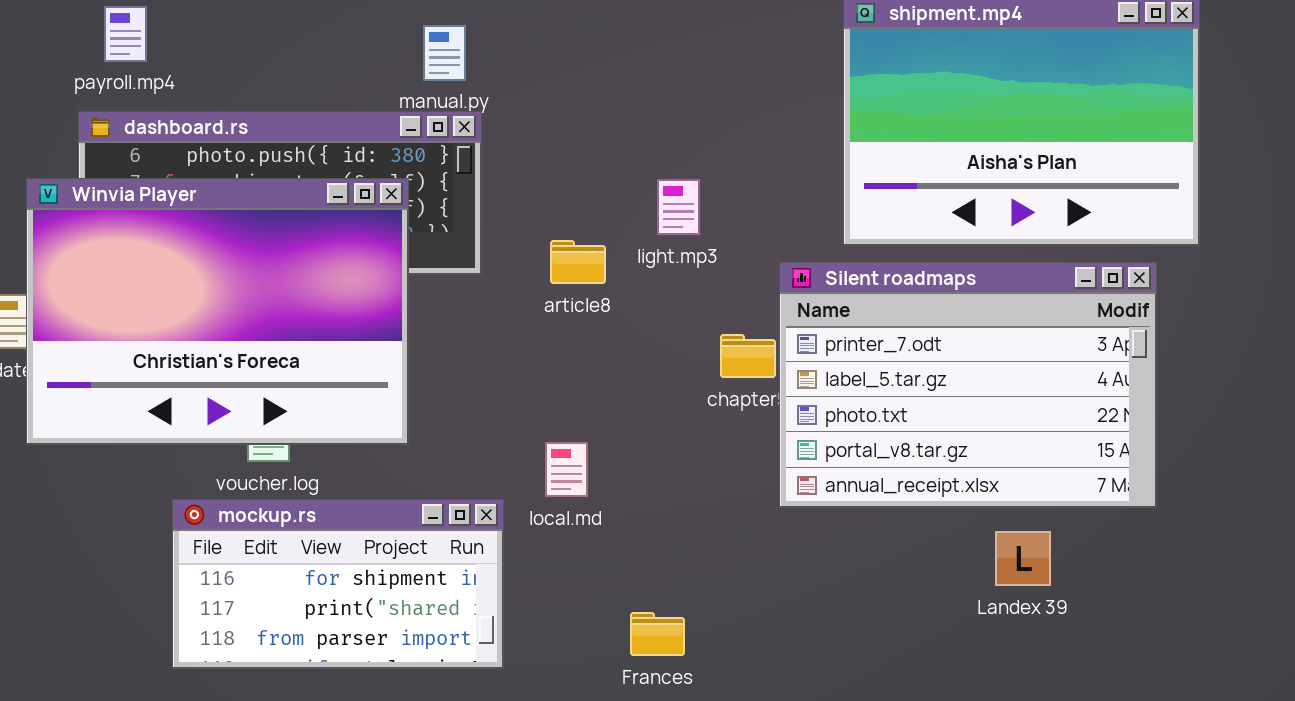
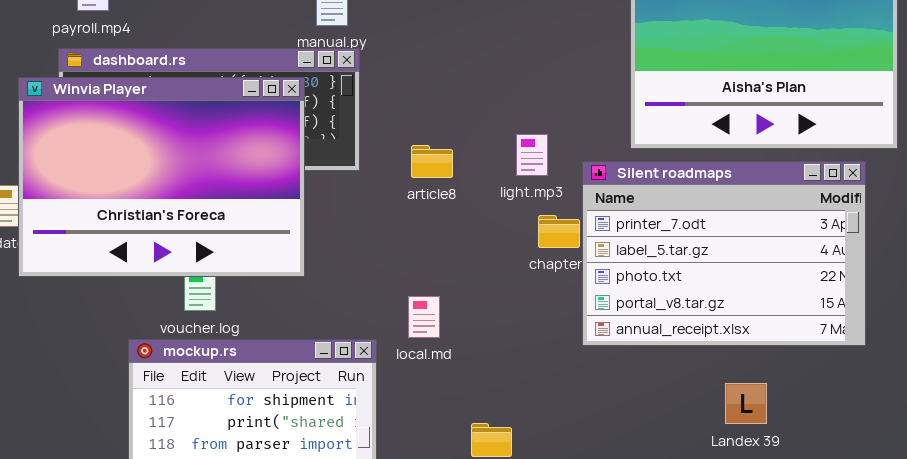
Winvia Player: [26,178,409,445] -> [18,77,305,277], moved
light.mp3: [657,179,700,235] -> [516,134,548,176], moved
Landex 39: [995,531,1051,586] -> [725,383,767,424], moved

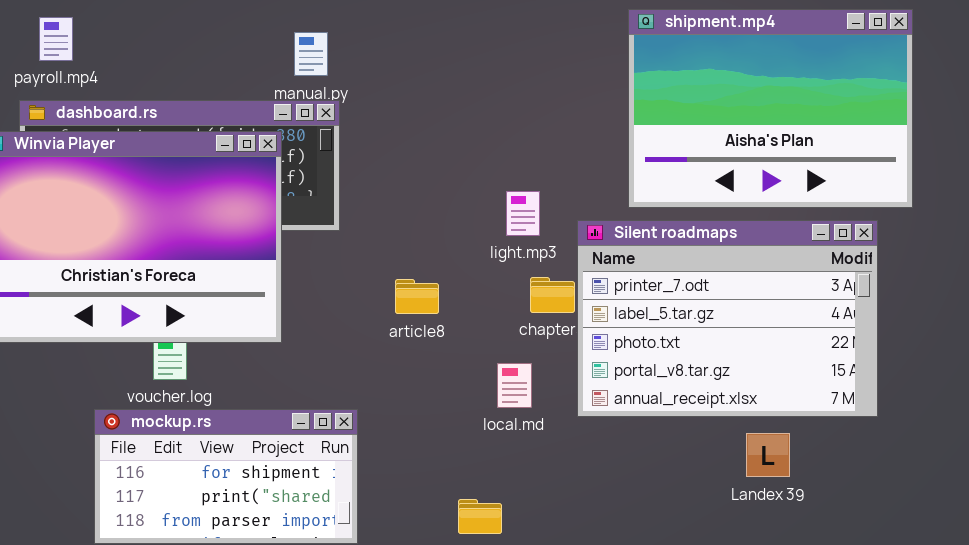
article8: [411,145,453,178] -> [395,279,439,314], moved
local.md: [408,296,440,338] -> [497,363,532,408], moved
Landex 39: [725,383,767,424] -> [746,433,790,477], moved

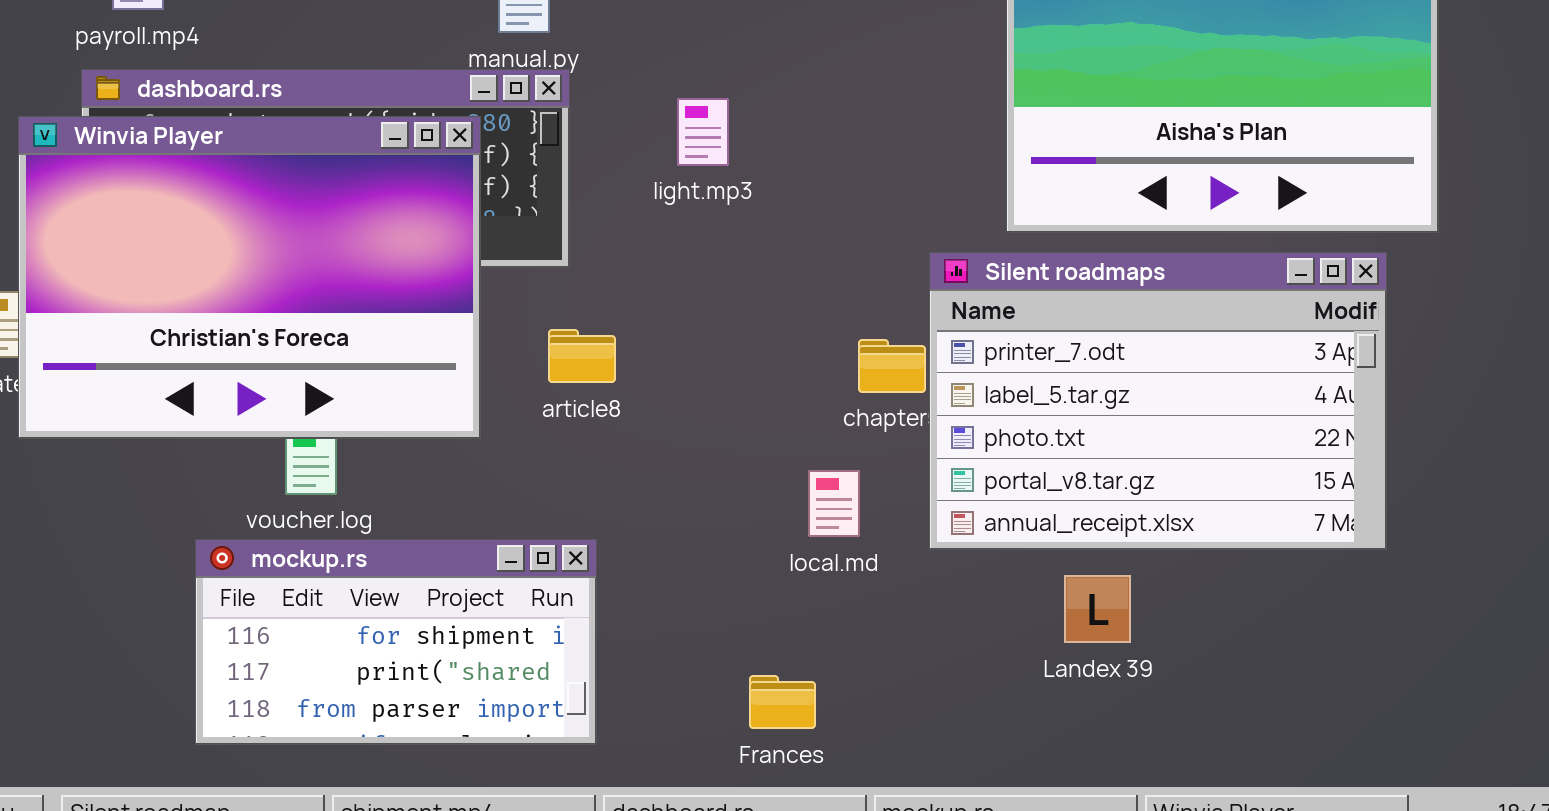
light.mp3: [506,191,540,236] -> [677,98,729,166], moved
article8: [395,279,439,314] -> [548,329,616,383], moved
Landex 39: [746,433,790,477] -> [1064,575,1131,643], moved

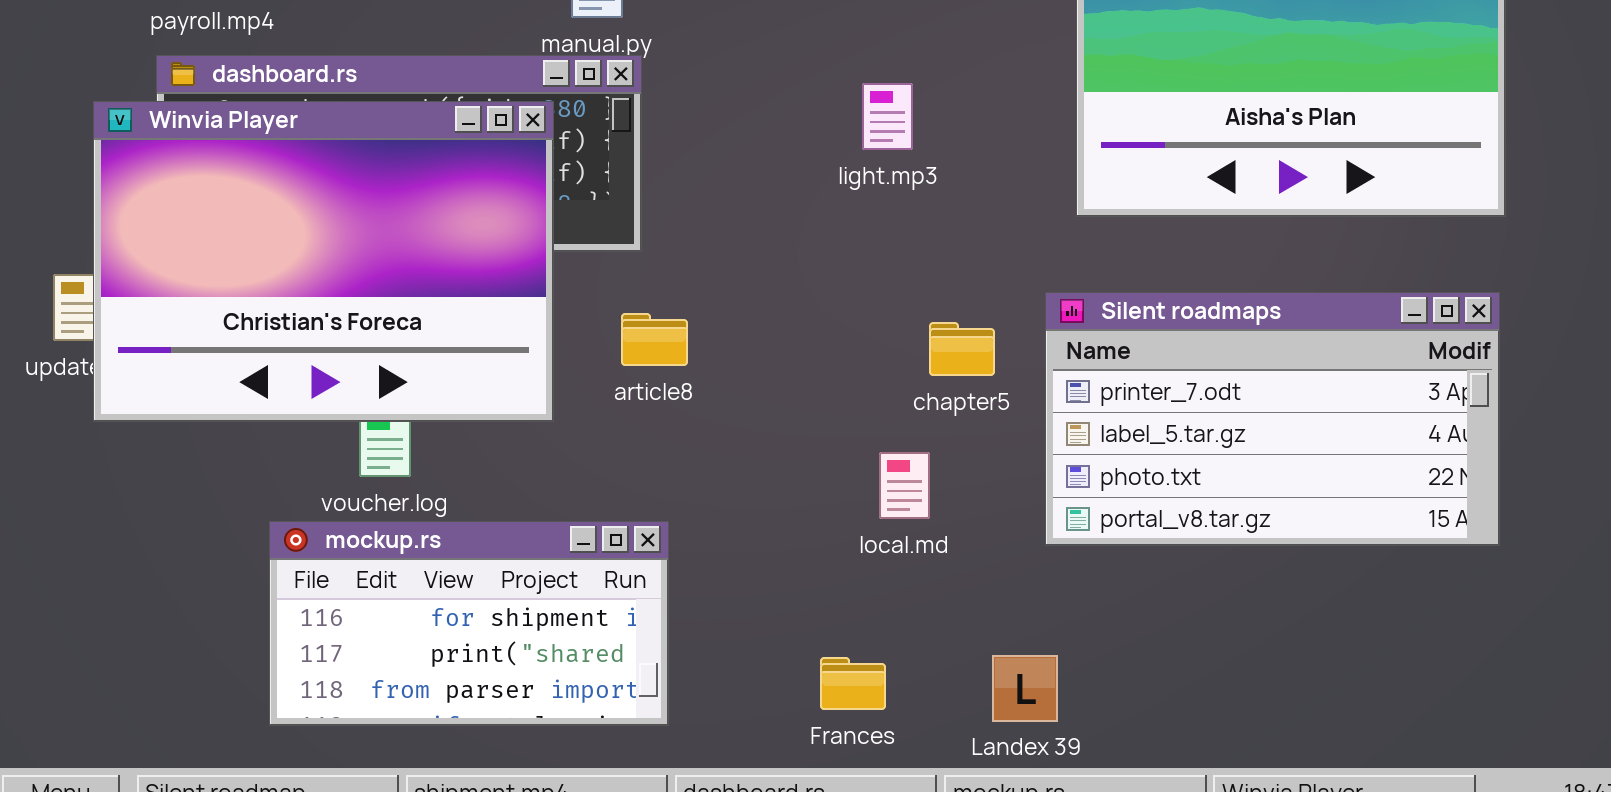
light.mp3: [677,98,729,166] -> [862,83,913,150], moved
Silent roadmaps: [929,252,1387,550] -> [1045,292,1500,546], moved, resized
Landex 39: [1064,575,1131,643] -> [992,655,1058,722], moved

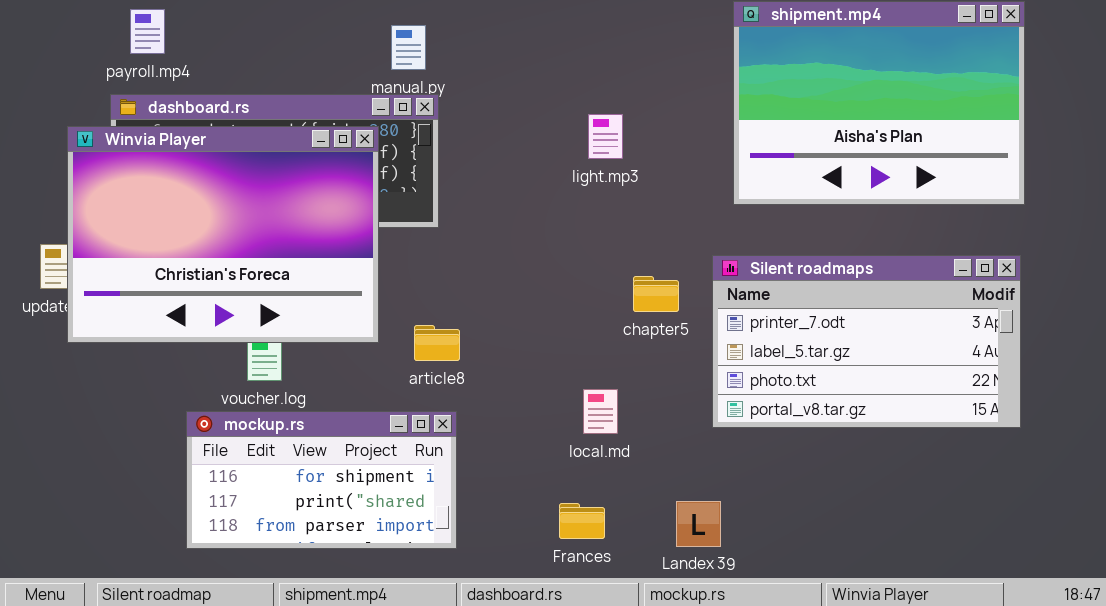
article8: [621,313,688,366] -> [414,325,460,361], moved
local.md: [879,452,930,519] -> [583,389,618,434], moved

